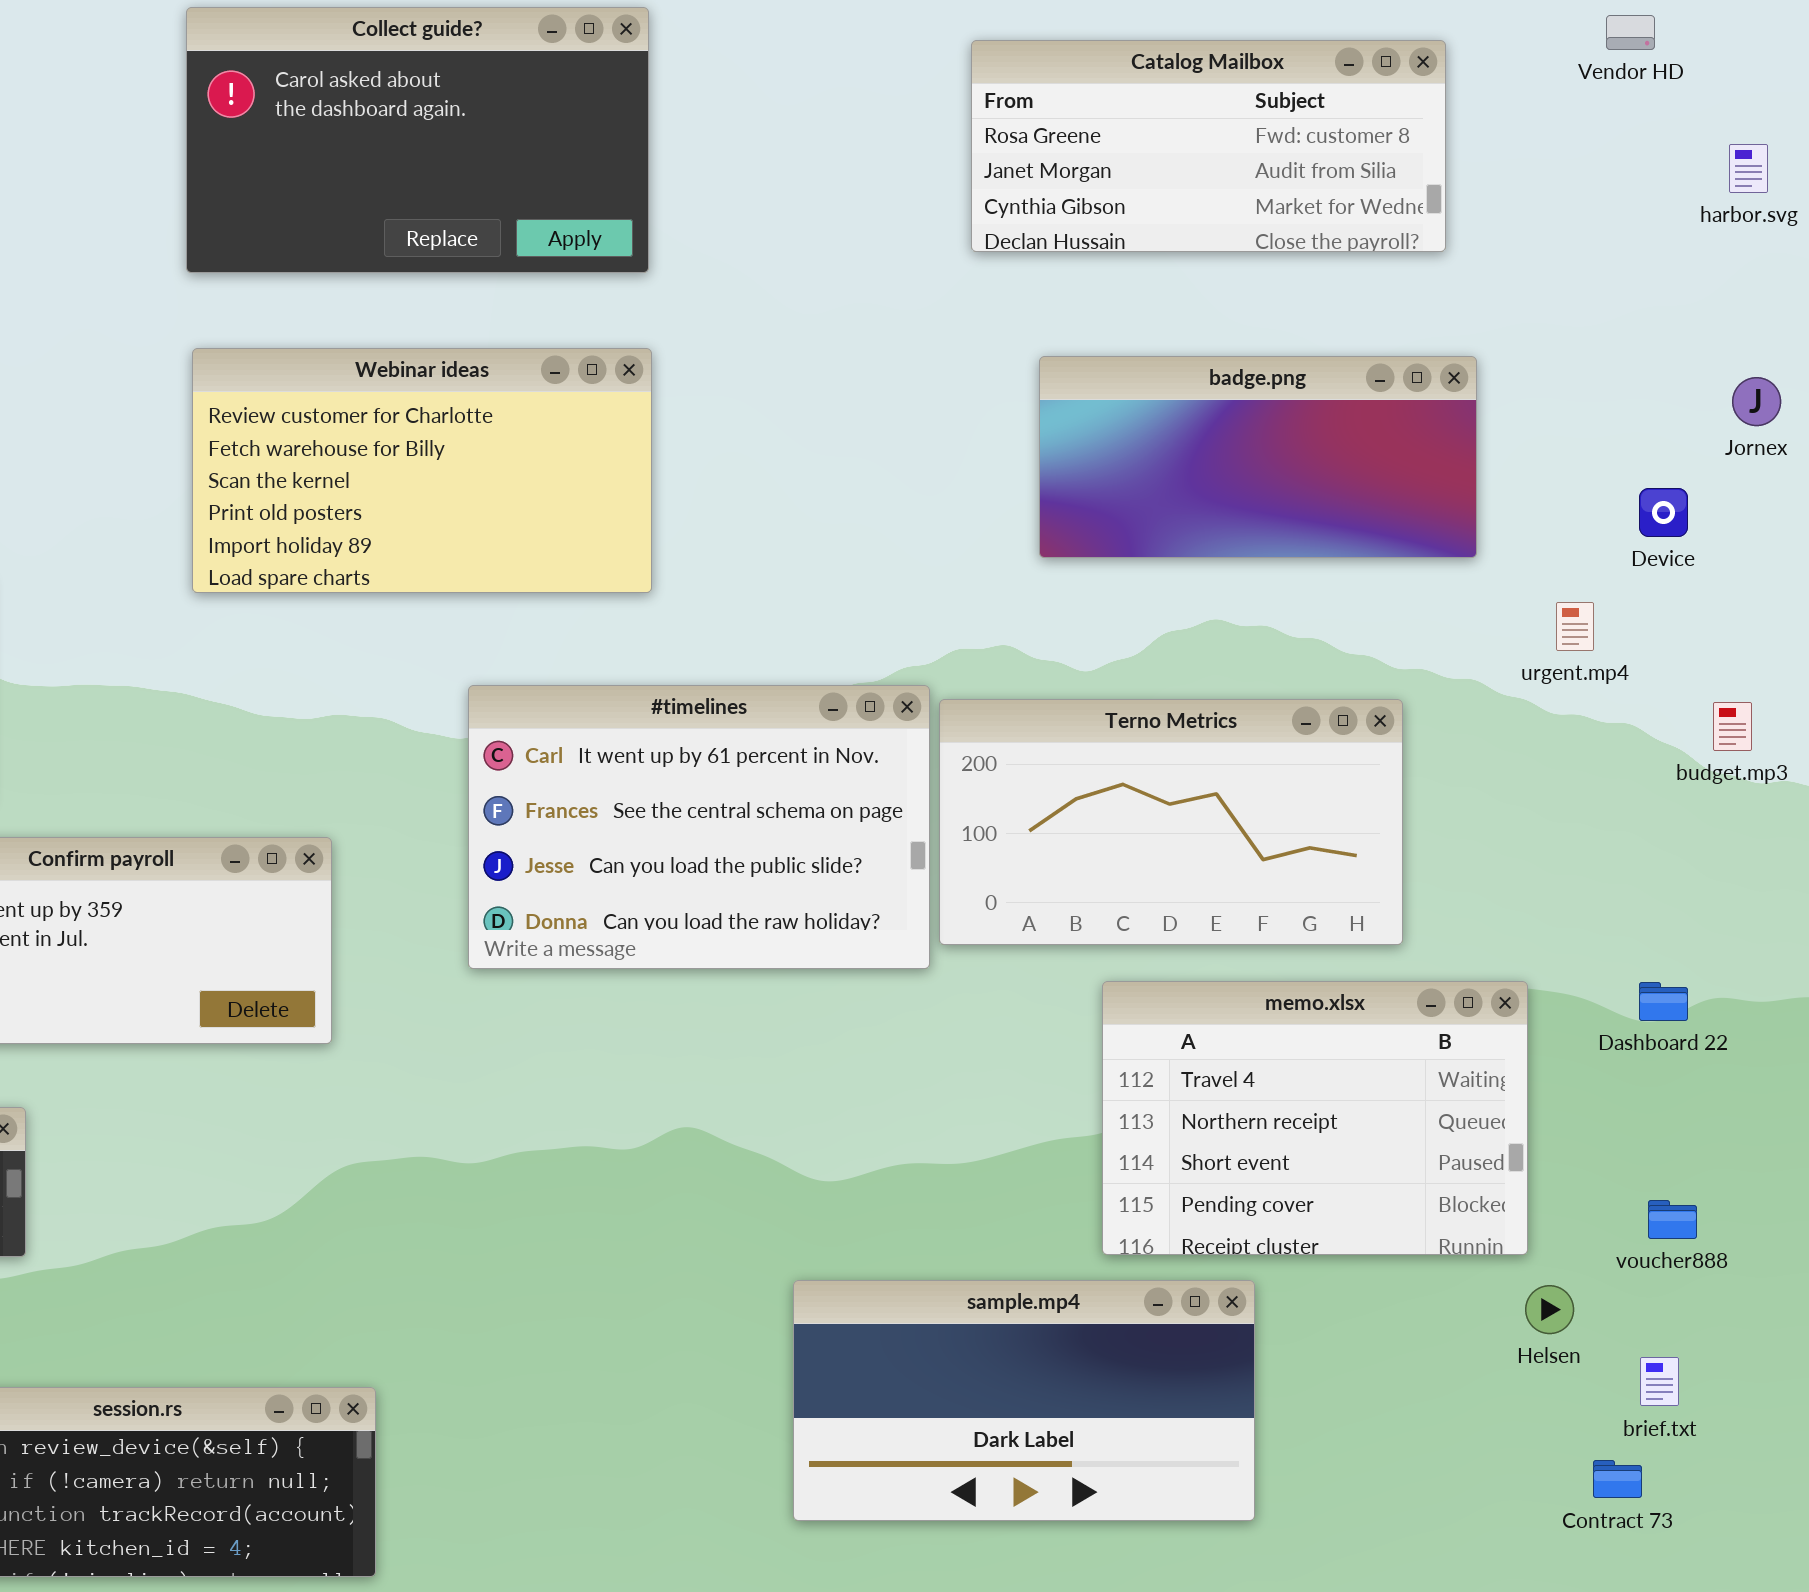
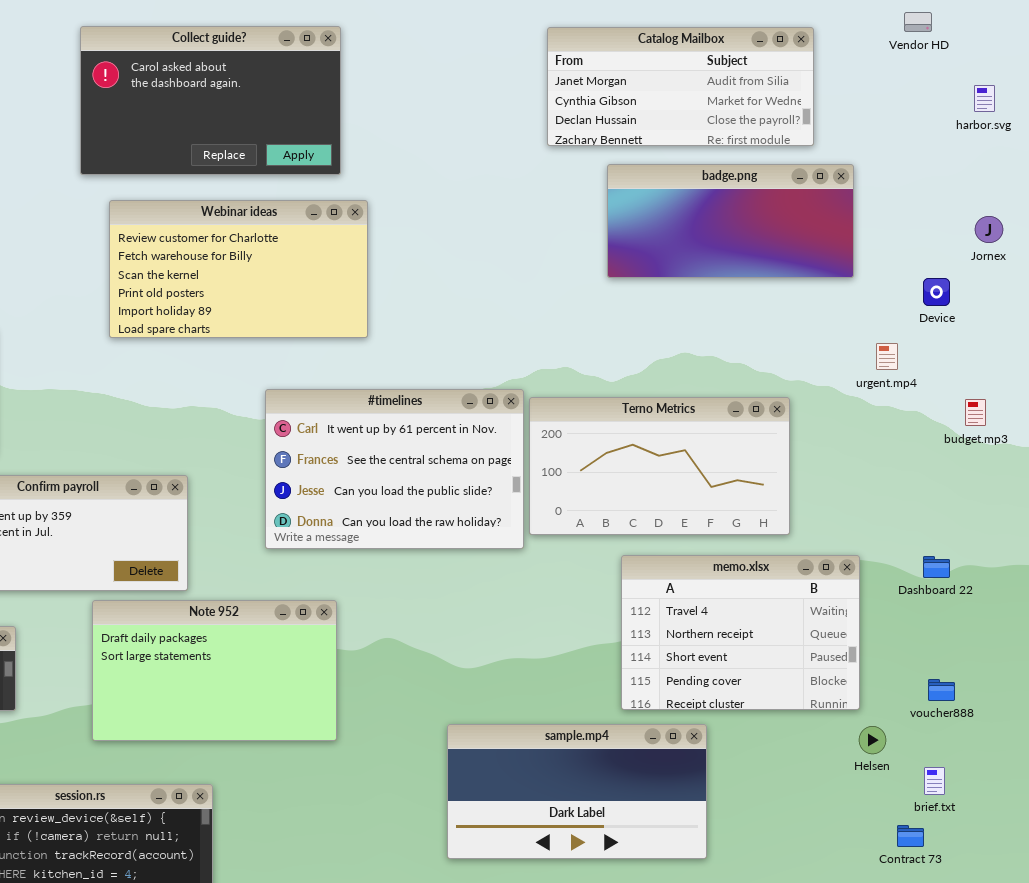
Collect guide?: [186,7,649,273] -> [80,26,341,175], moved
Catalog Mailbox: [971,40,1446,252] -> [547,27,814,146], scrolled down 1 row
badge.png: [1039,356,1477,558] -> [607,164,854,278], moved
Note 952: none -> [92,600,337,741], opened

